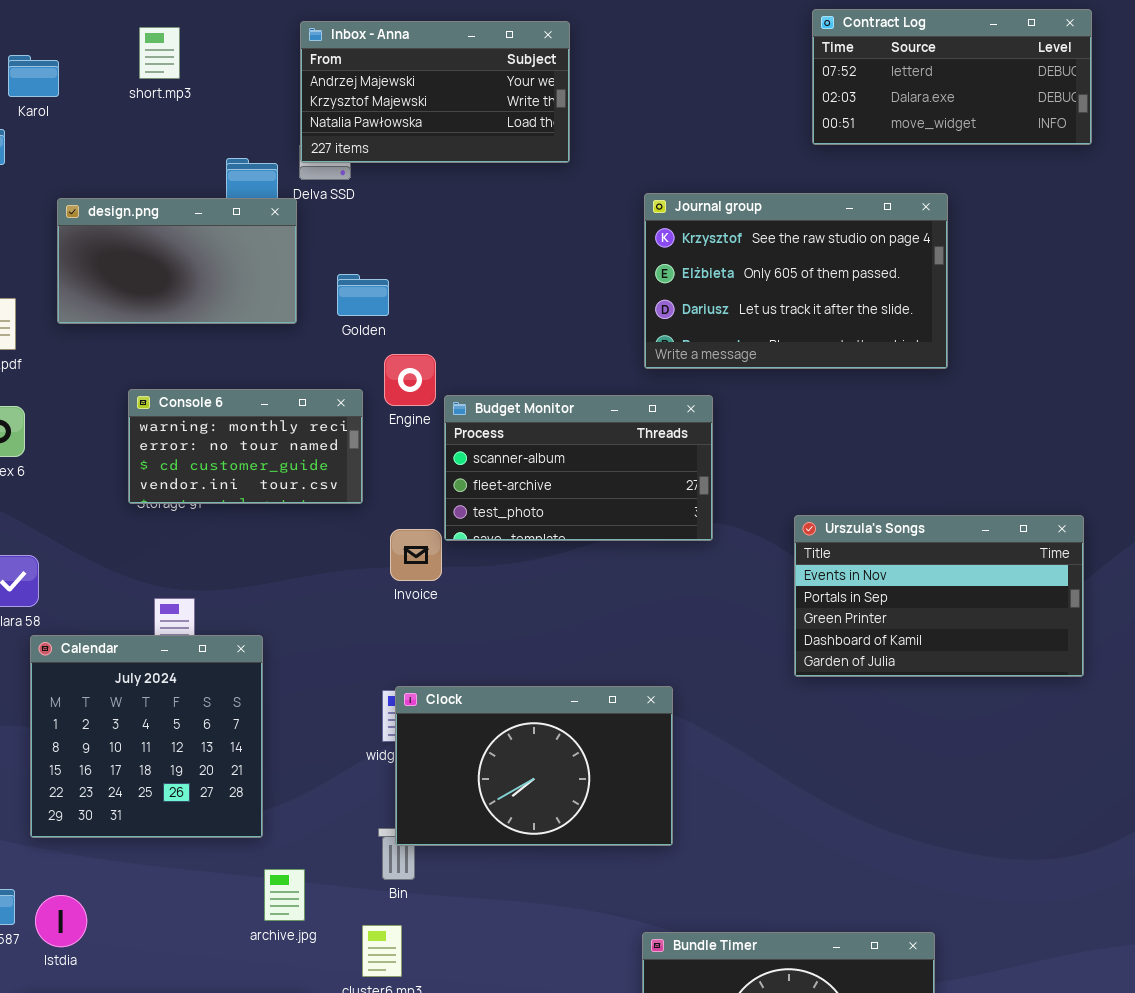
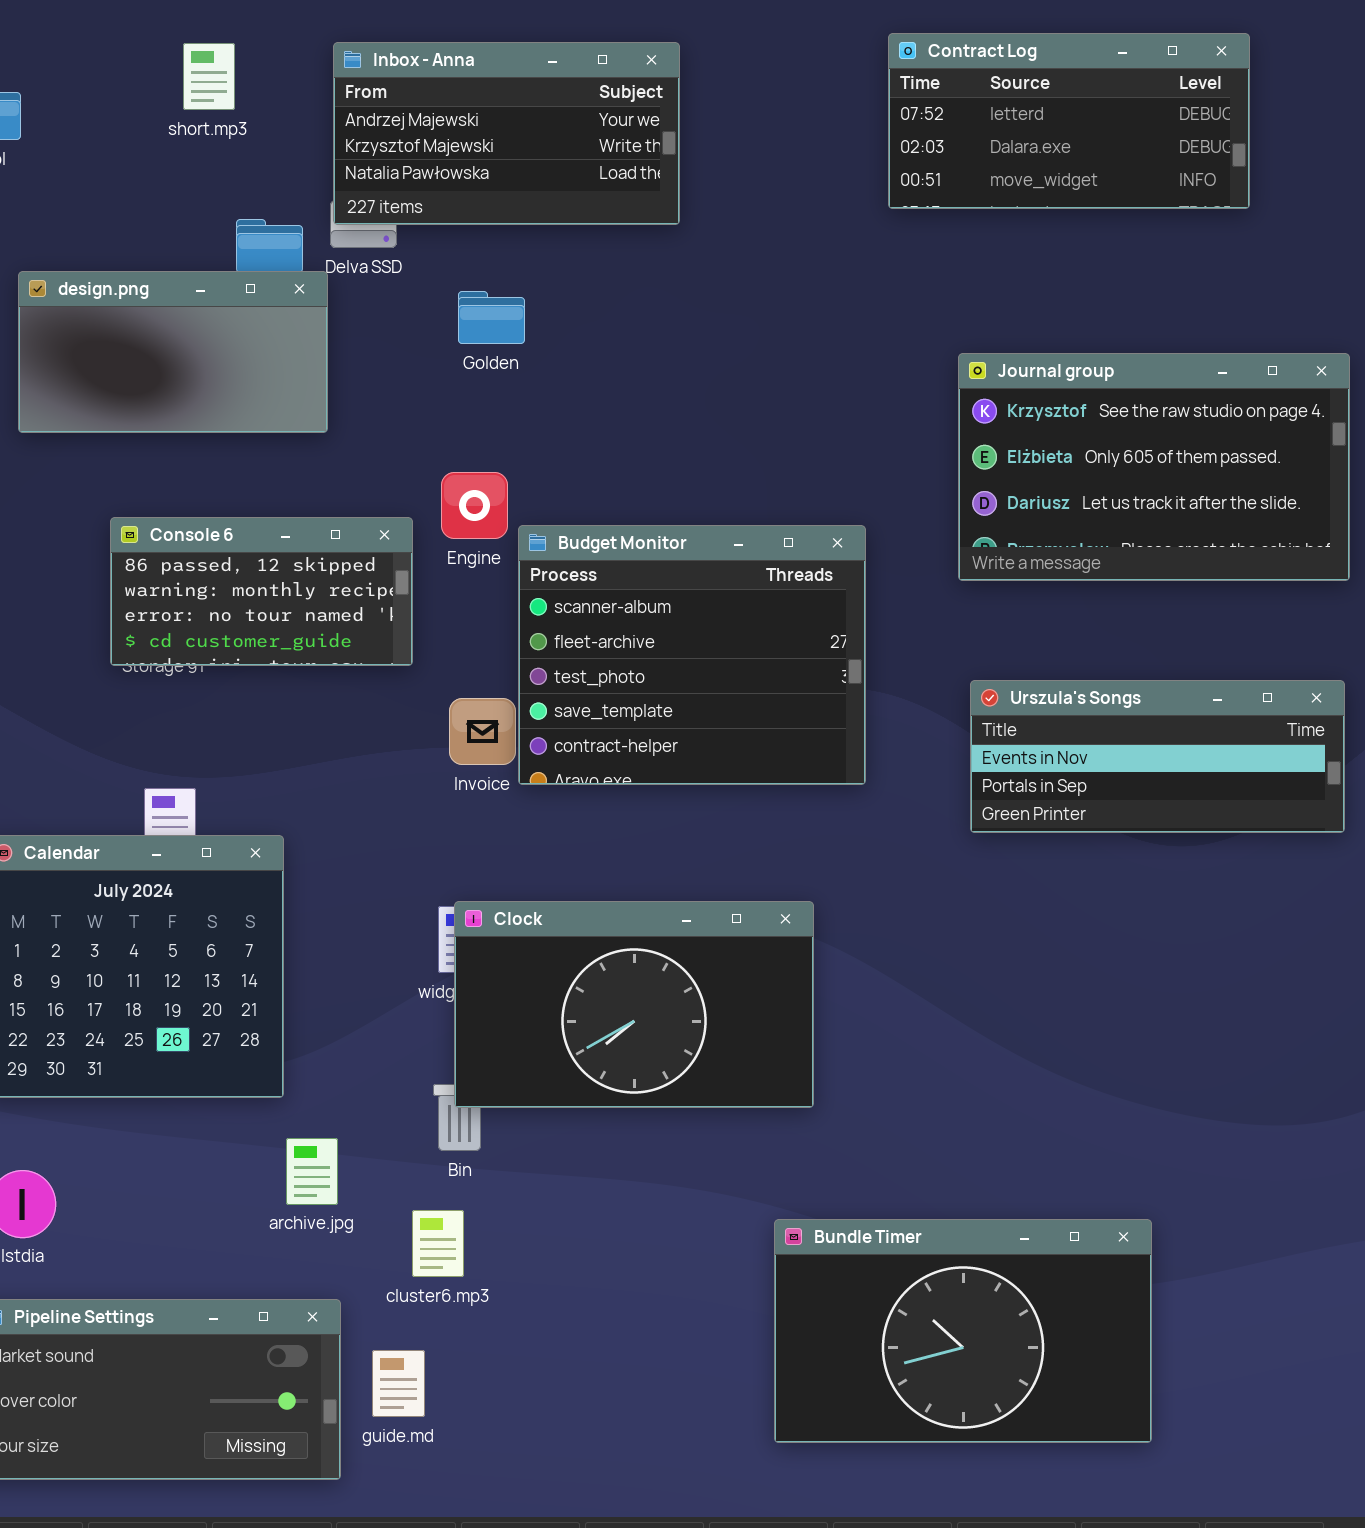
Contract Log: [812,9,1092,145] -> [888,33,1250,209], moved
short.mp3: [139,27,180,79] -> [183,43,235,110], moved
Journal group: [644,193,948,369] -> [958,353,1350,581], moved
Golden: [337,274,389,316] -> [458,291,525,344], moved
Console 6: [128,389,363,504] -> [110,517,413,666], scrolled up 1 row
Budget Monitor: [444,395,713,541] -> [518,525,866,785], resized
Urszula's Songs: [794,515,1084,677] -> [970,680,1345,833], resized

